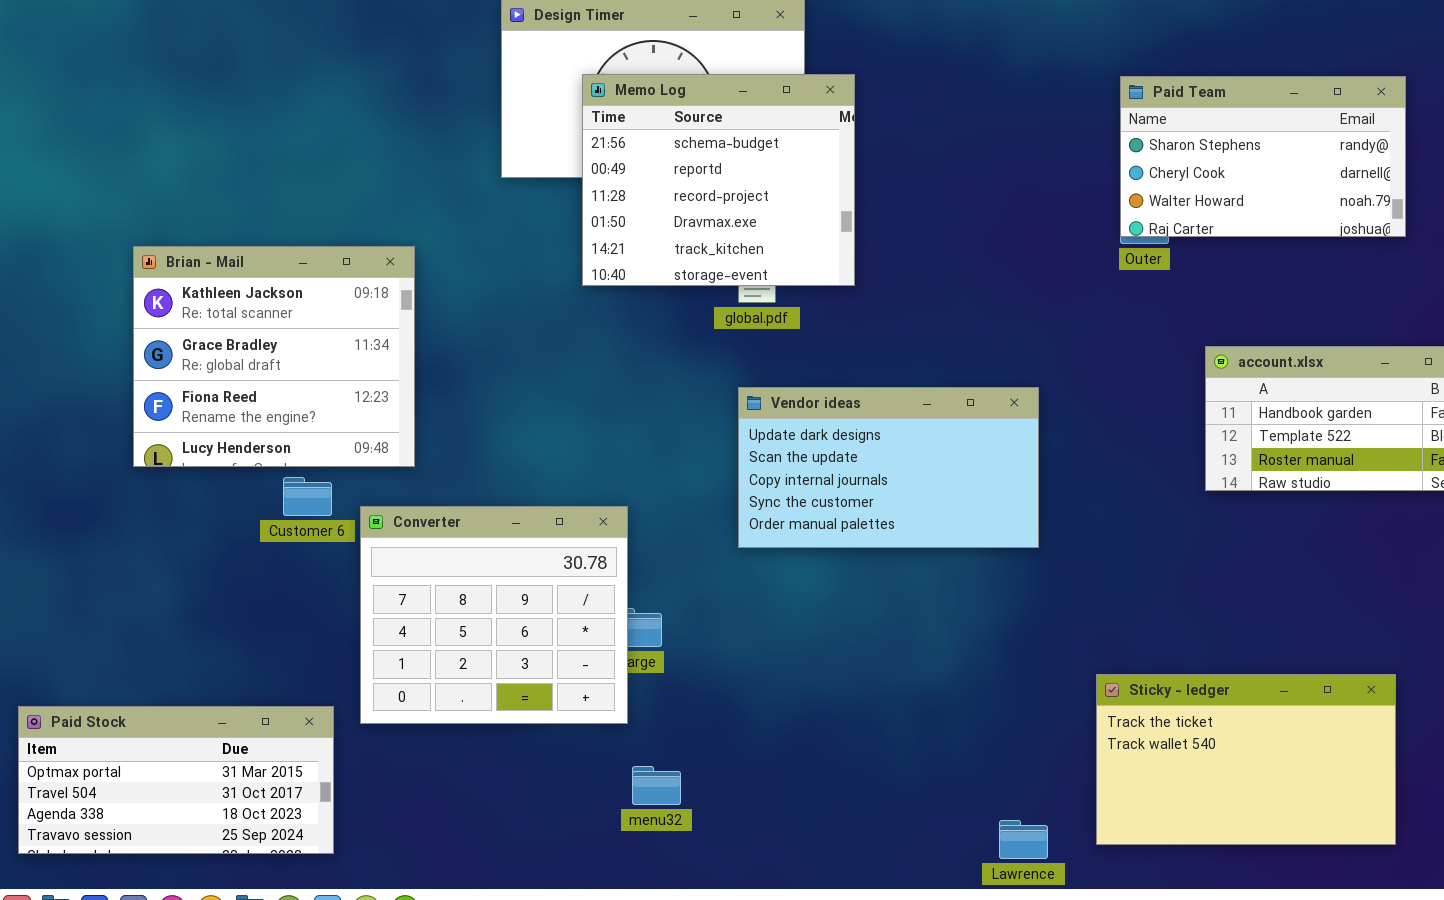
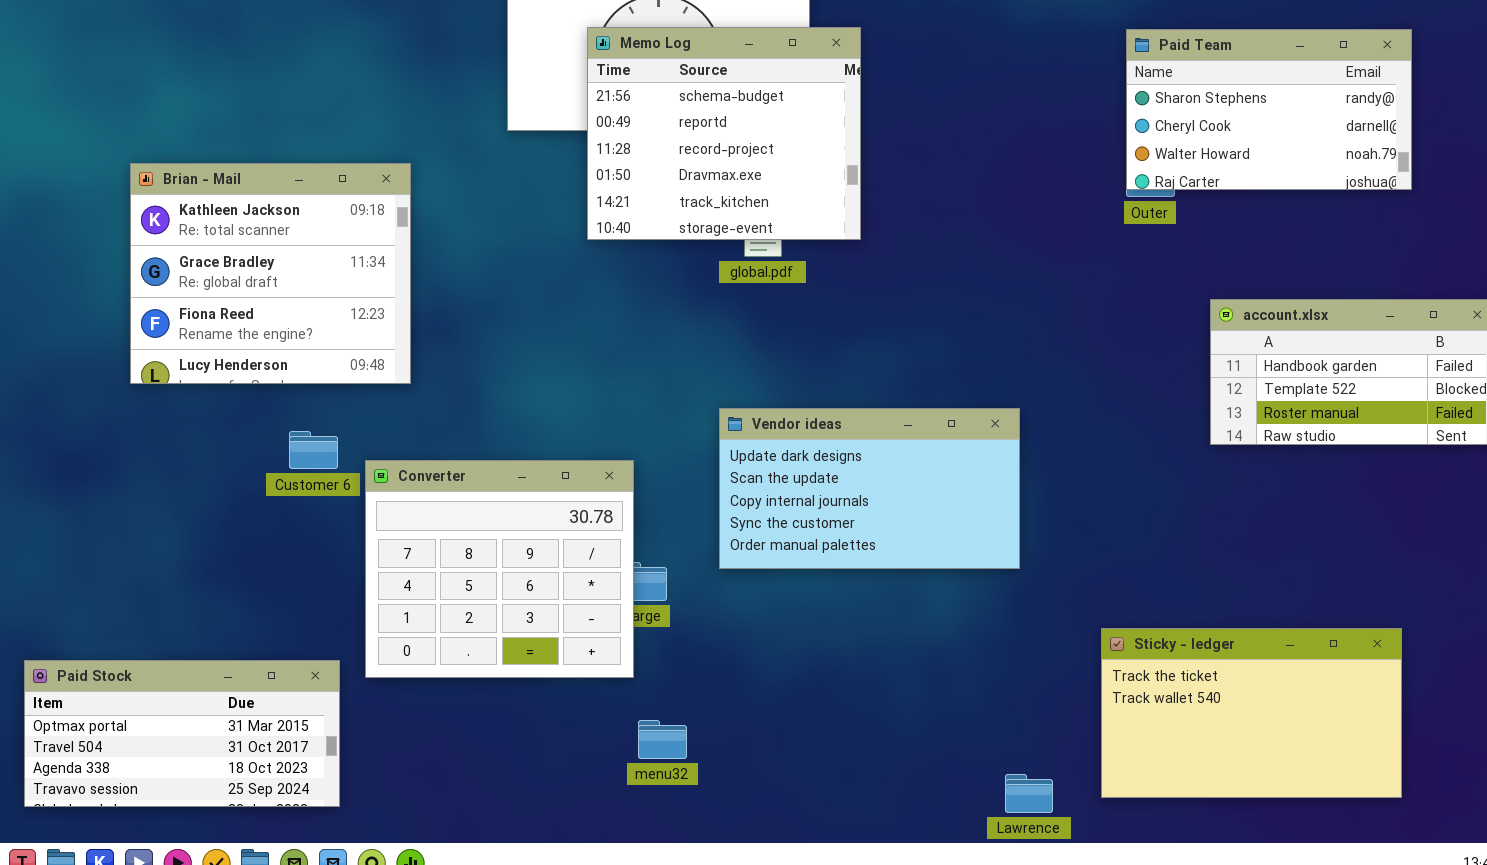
Brian - Mail: [133,246,415,467] -> [130,163,411,384], moved
Vendor ideas: [738,387,1039,548] -> [719,408,1020,569], moved

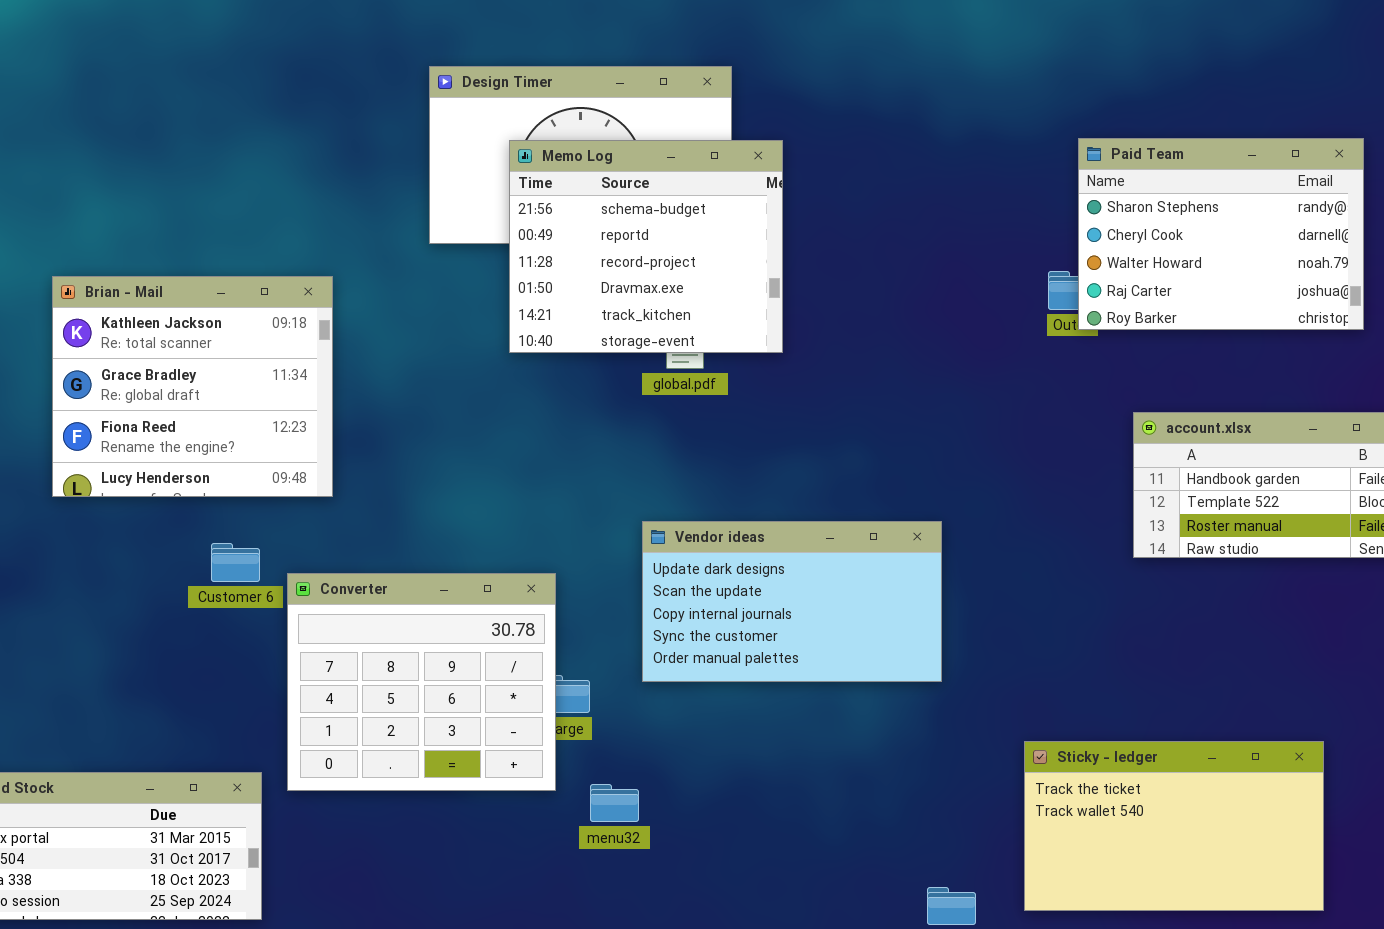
Paid Team: [1126,29,1412,190] -> [1078,138,1364,330], moved, resized
menu32: [638,720,687,759] -> [590,784,639,822], moved

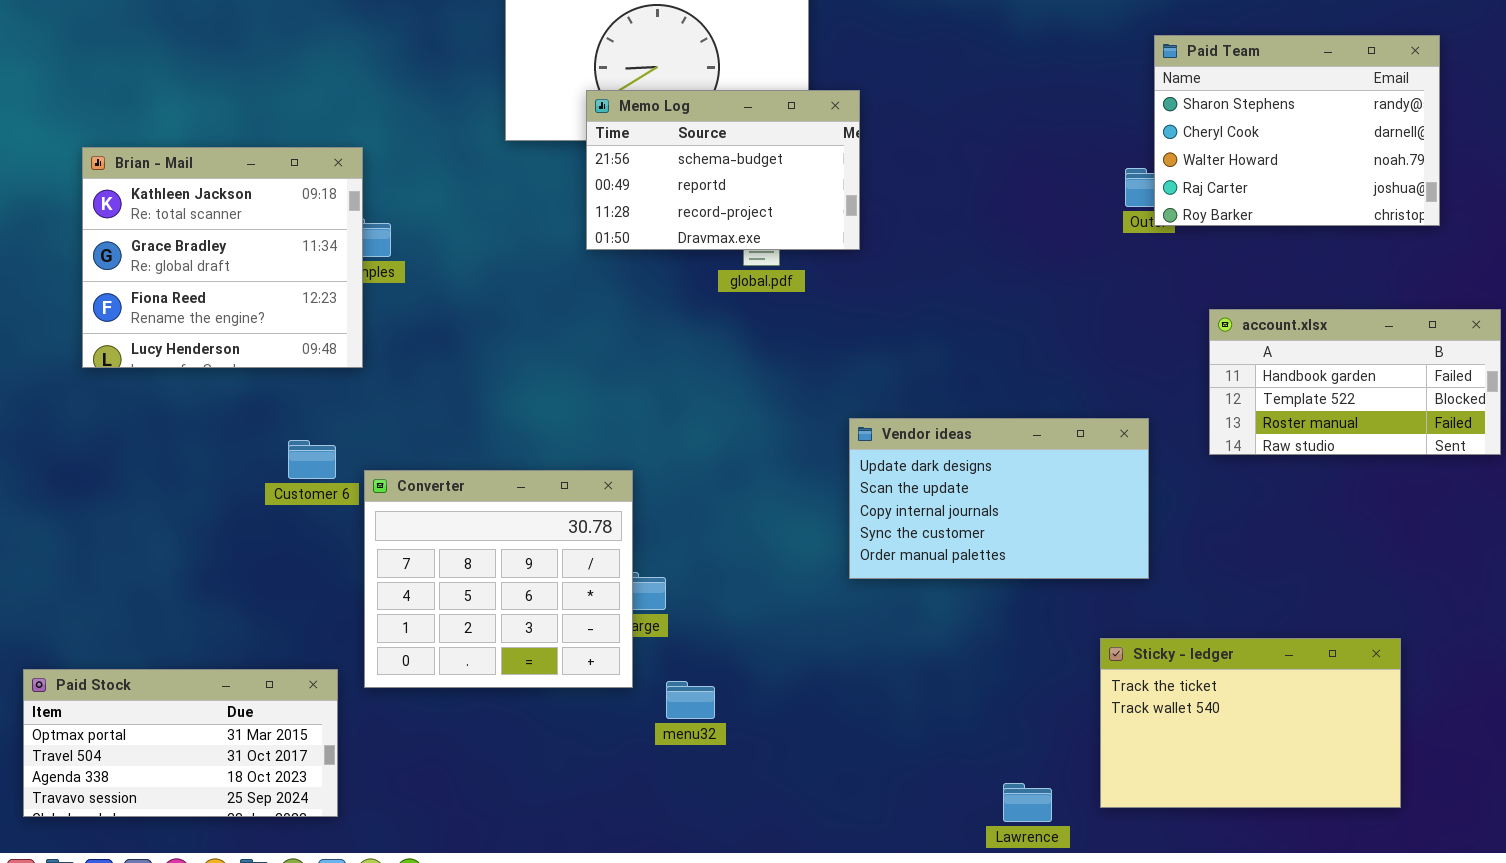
Memo Log: [509,140,783,353] -> [586,90,860,250], resized
Brian - Mail: [52,276,333,497] -> [82,147,363,368], moved
Vendor ideas: [642,521,942,682] -> [849,418,1149,579], moved

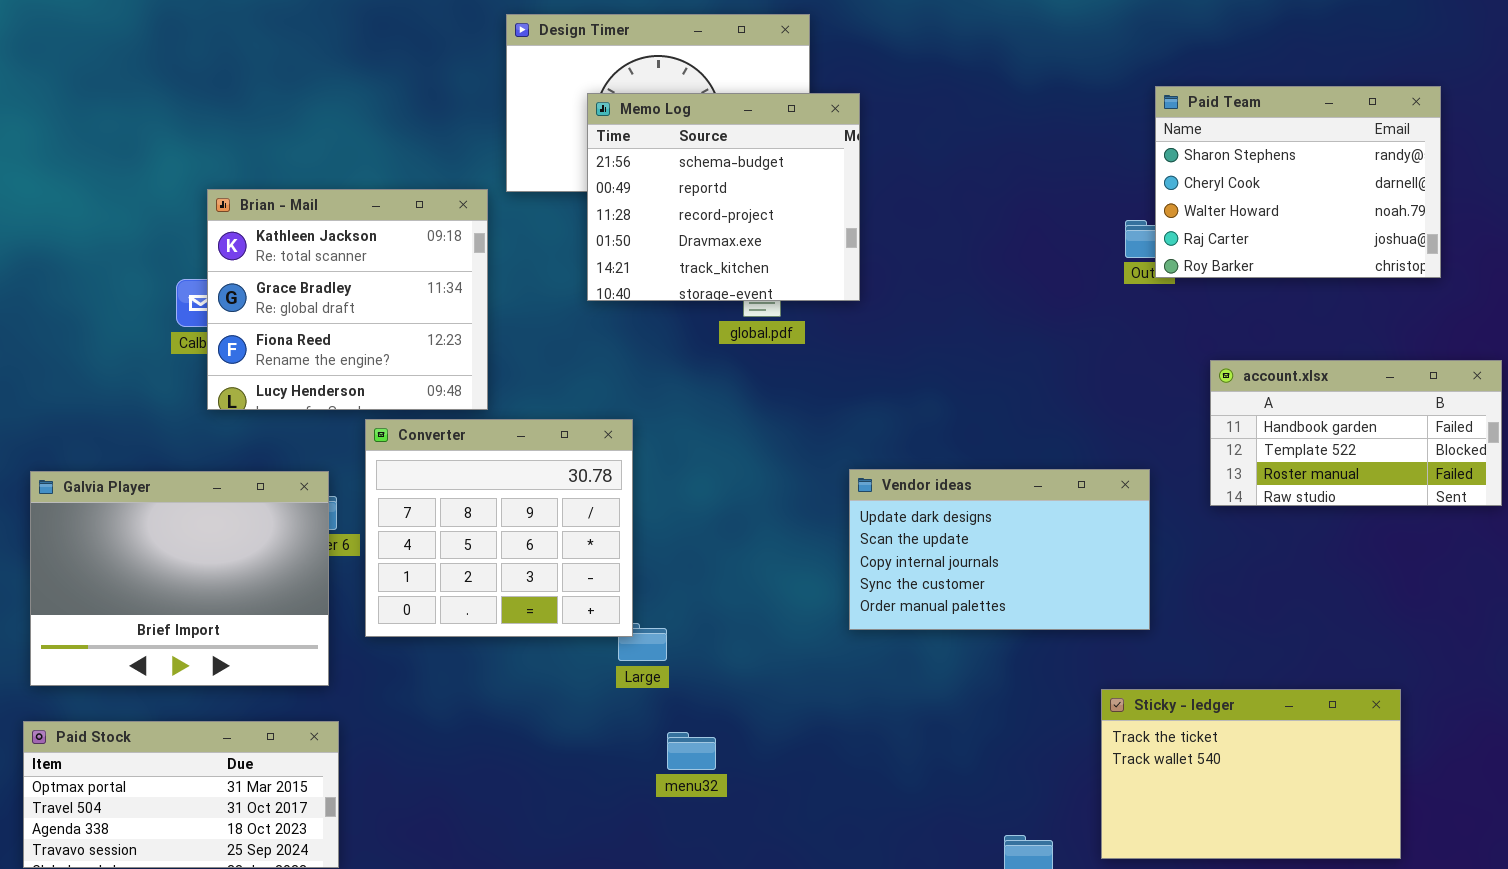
Memo Log: [586,90,860,250] -> [587,93,860,301], resized
Brian - Mail: [82,147,363,368] -> [207,189,488,410], moved
Galvia Player: none -> [30,471,329,686], opened
Converter: [364,470,633,688] -> [365,419,633,637], moved

